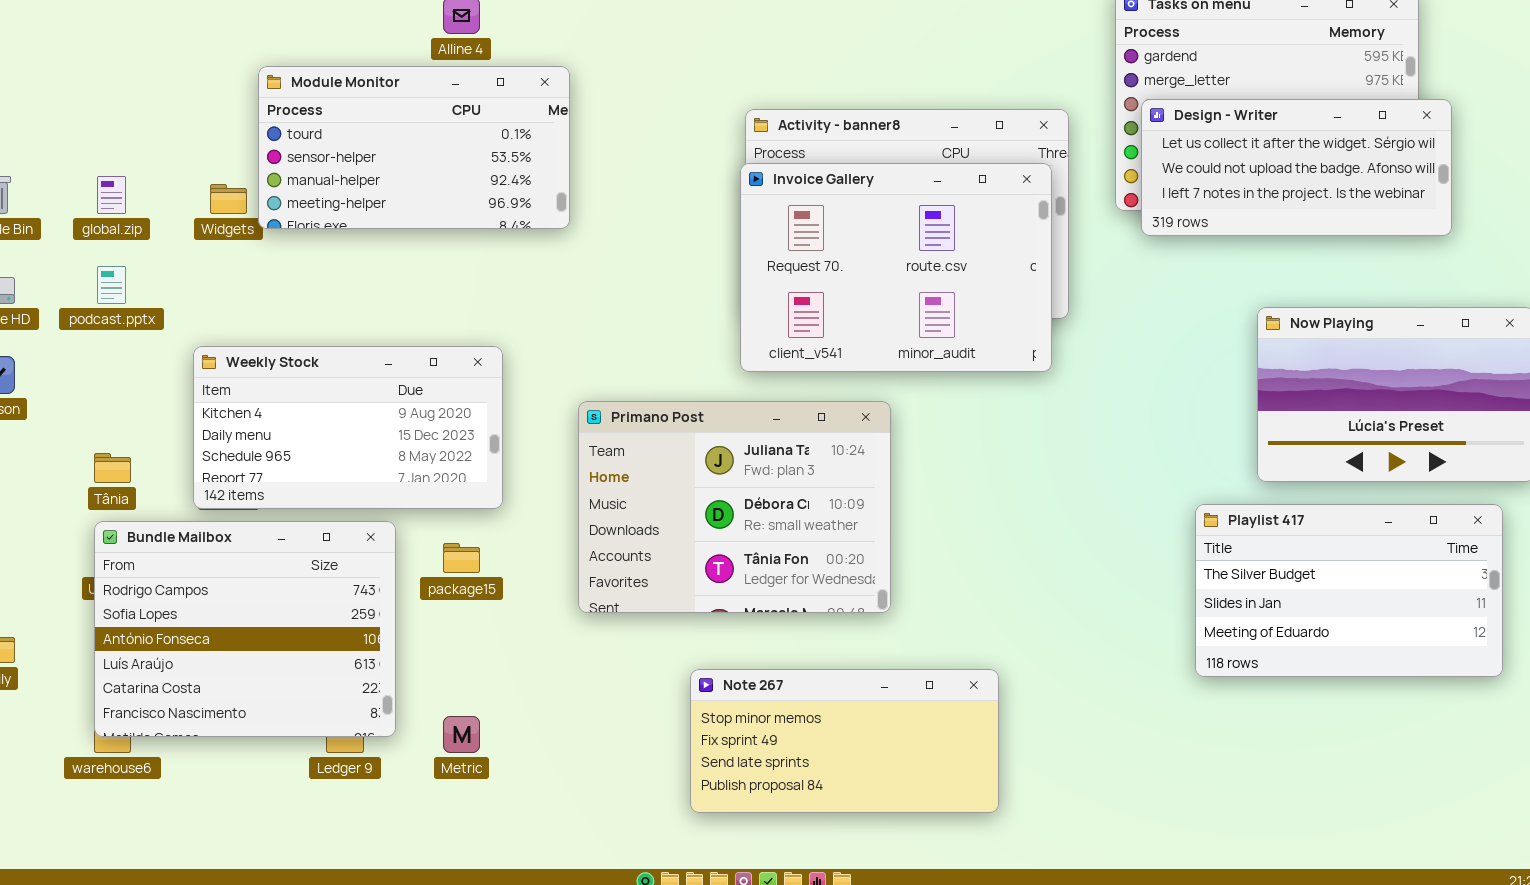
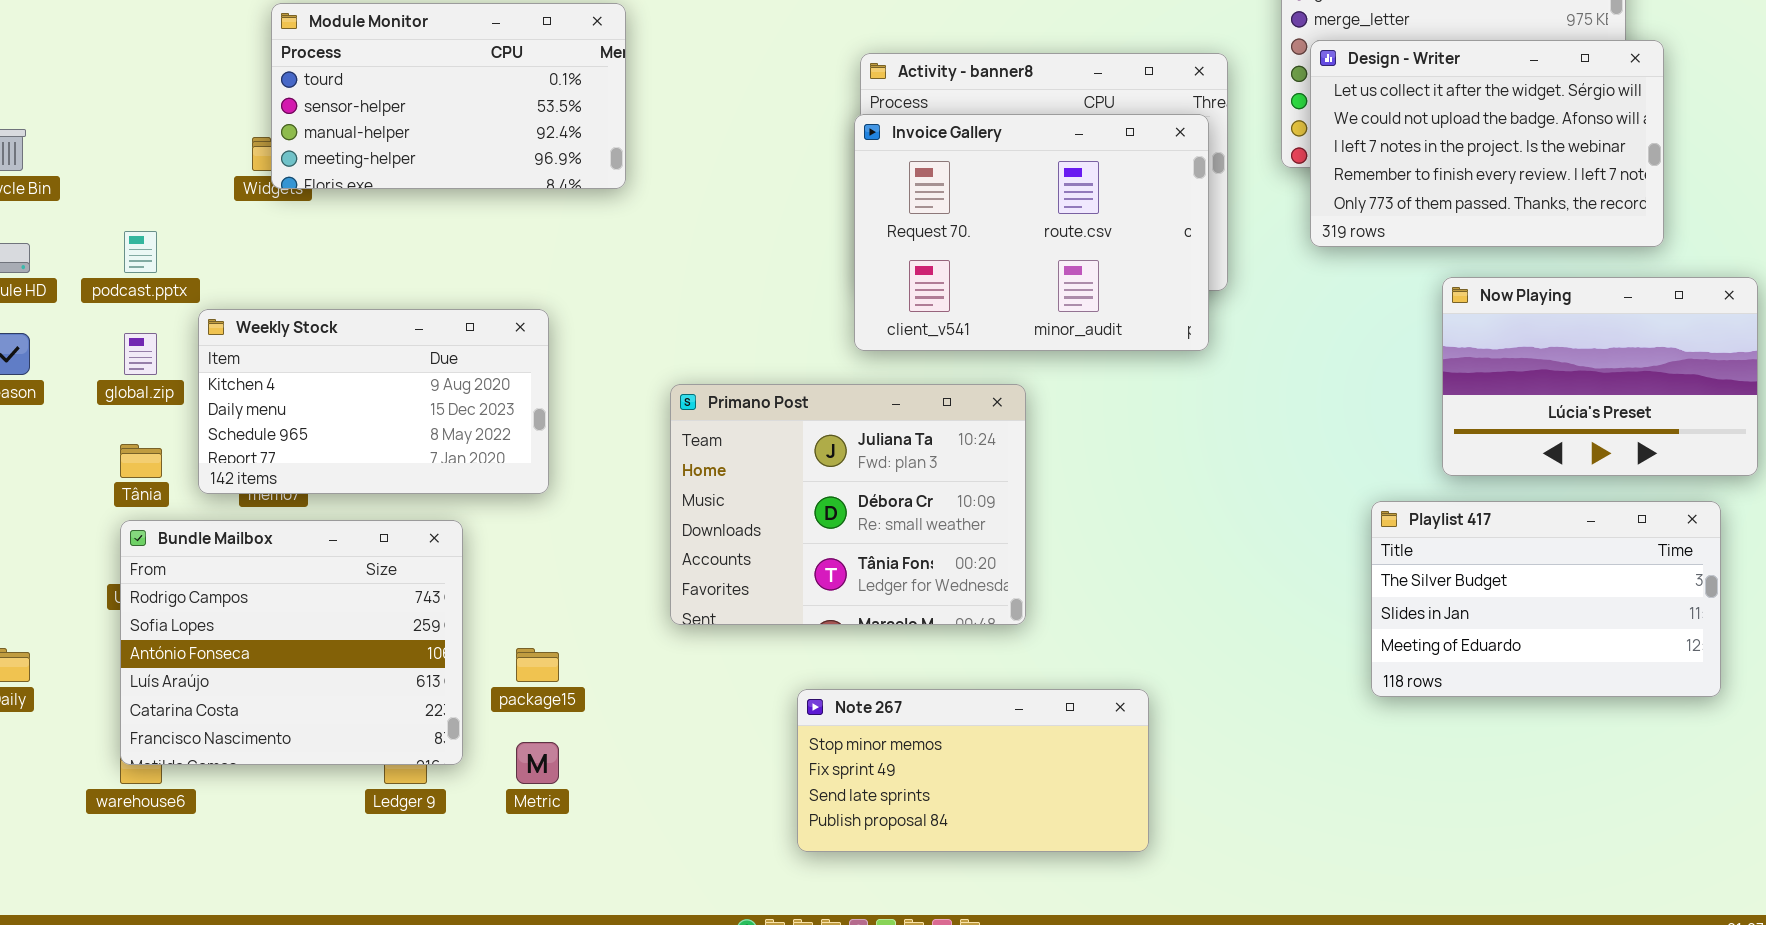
Module Monitor: [258,66,570,229] -> [271,3,626,189], moved
Design - Writer: [1141,99,1452,236] -> [1310,40,1664,247], resized
global.zip: [97,176,126,214] -> [124,333,157,375], moved
Weekly Stock: [193,346,503,509] -> [198,309,549,494], moved
package15: [443,543,480,573] -> [516,648,559,682], moved

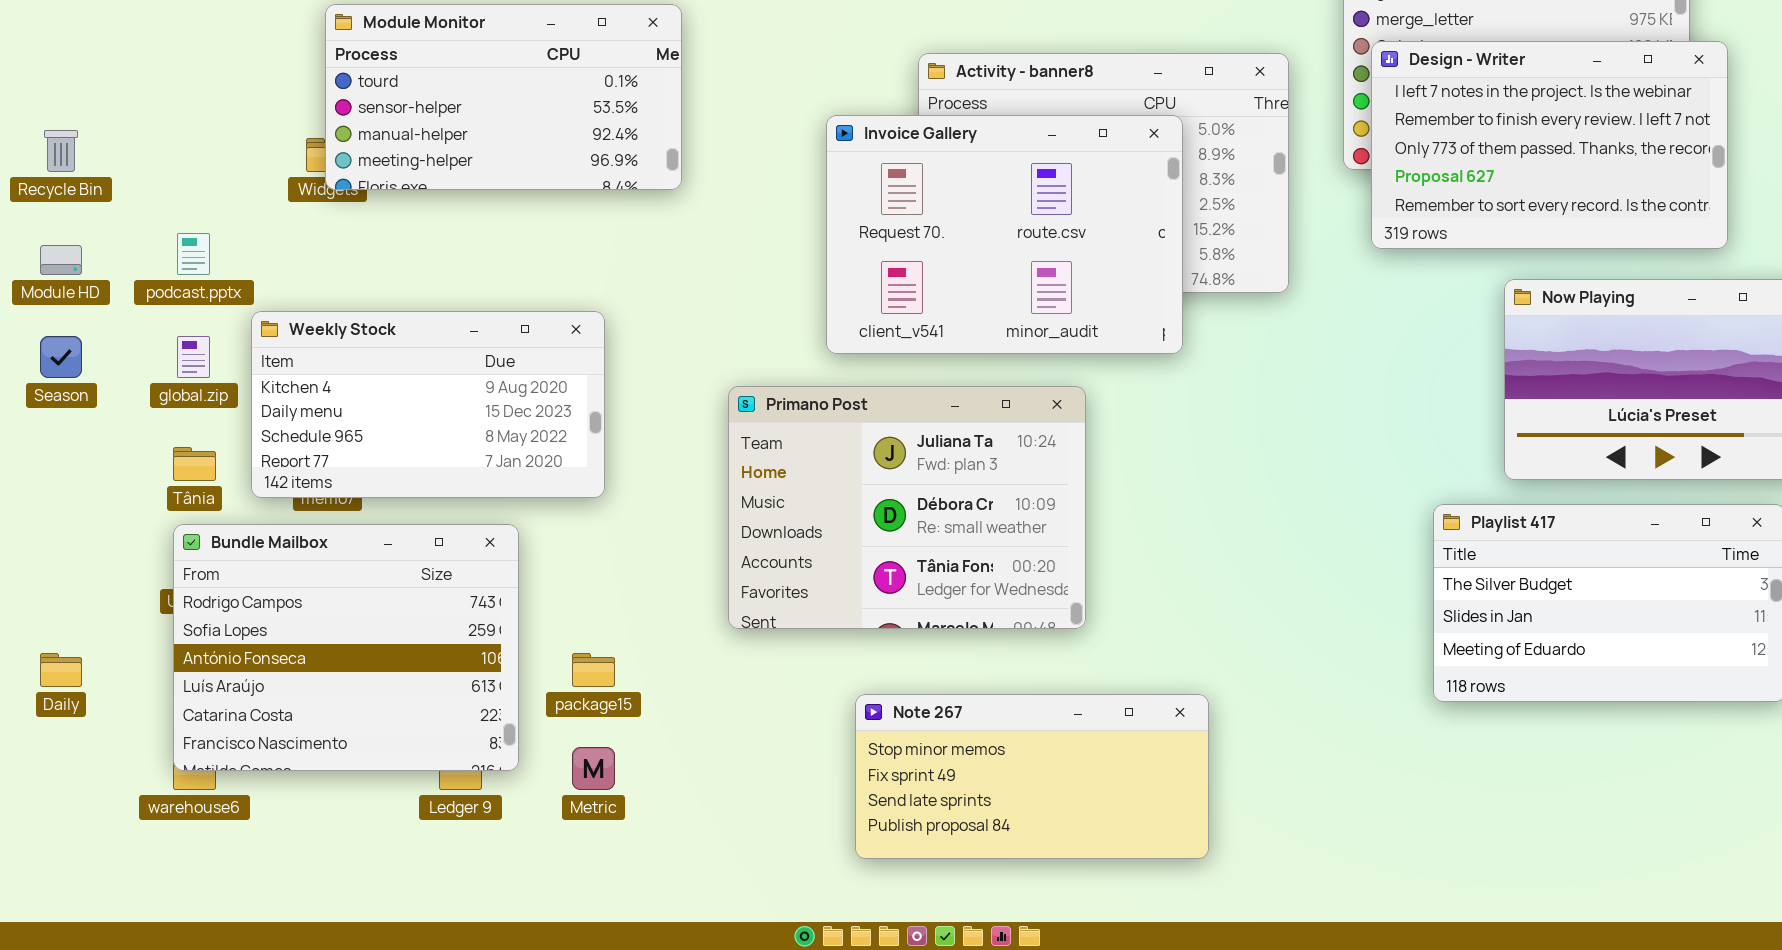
Design - Writer: [1310,40,1664,247] -> [1371,41,1728,249], scrolled down 2 rows
Invoice Gallery: [854,114,1209,351] -> [826,115,1183,354], moved

